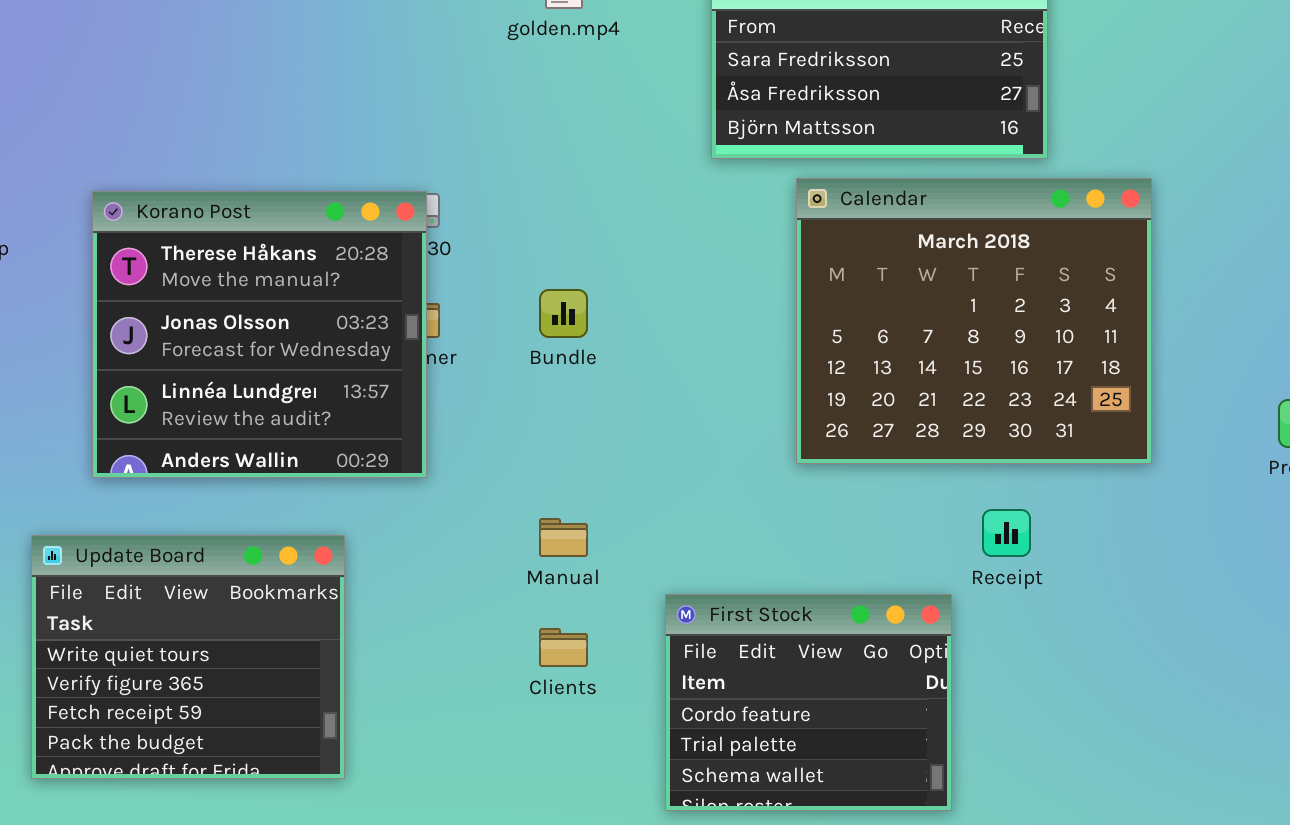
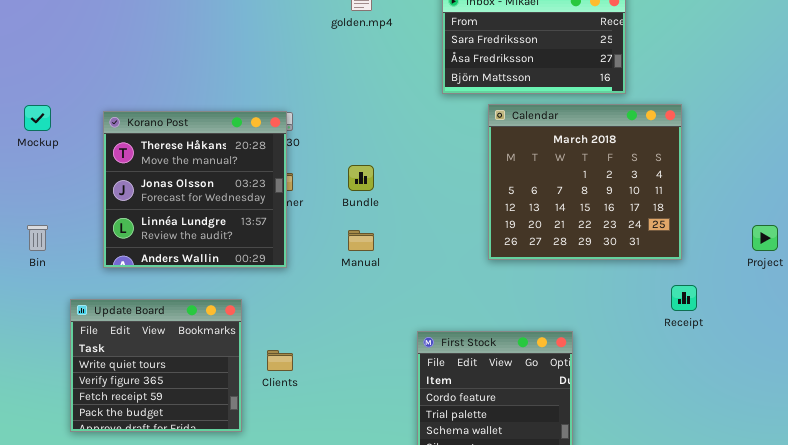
Receipt: [982,509,1031,557] -> [671,285,697,311], moved
Manual: [539,518,588,557] -> [348,230,374,251], moved
Clients: [539,628,588,667] -> [267,350,293,371], moved

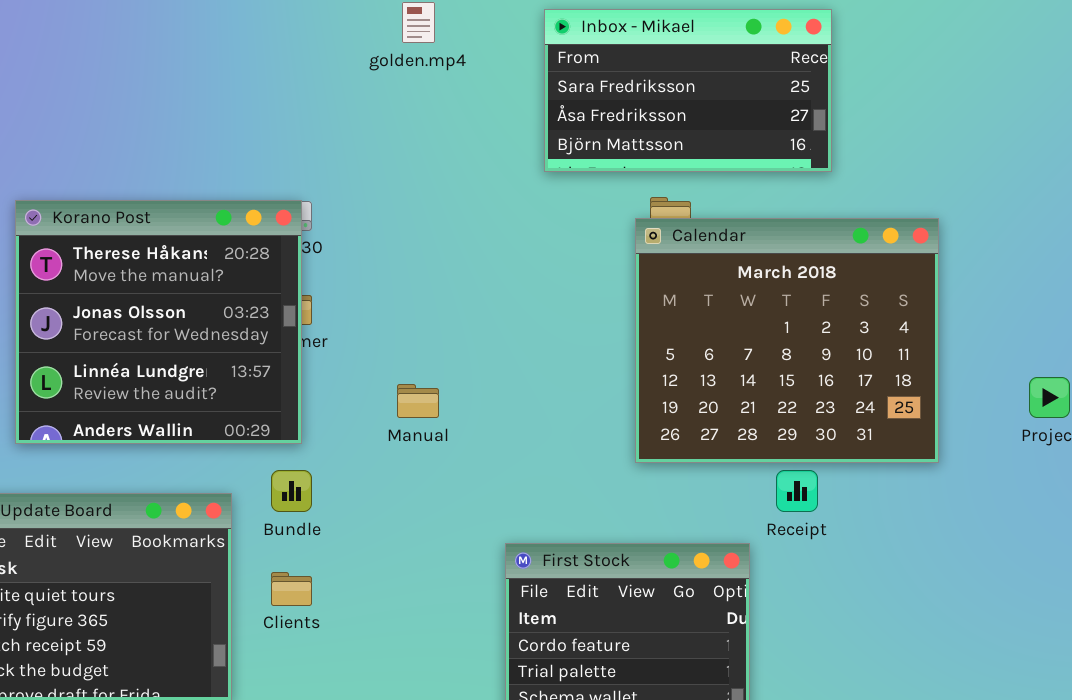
Calendar: [488,104,682,260] -> [635,218,939,463], moved
Bundle: [348,165,374,191] -> [271,470,312,512], moved
Receipt: [671,285,697,311] -> [776,470,818,512], moved

